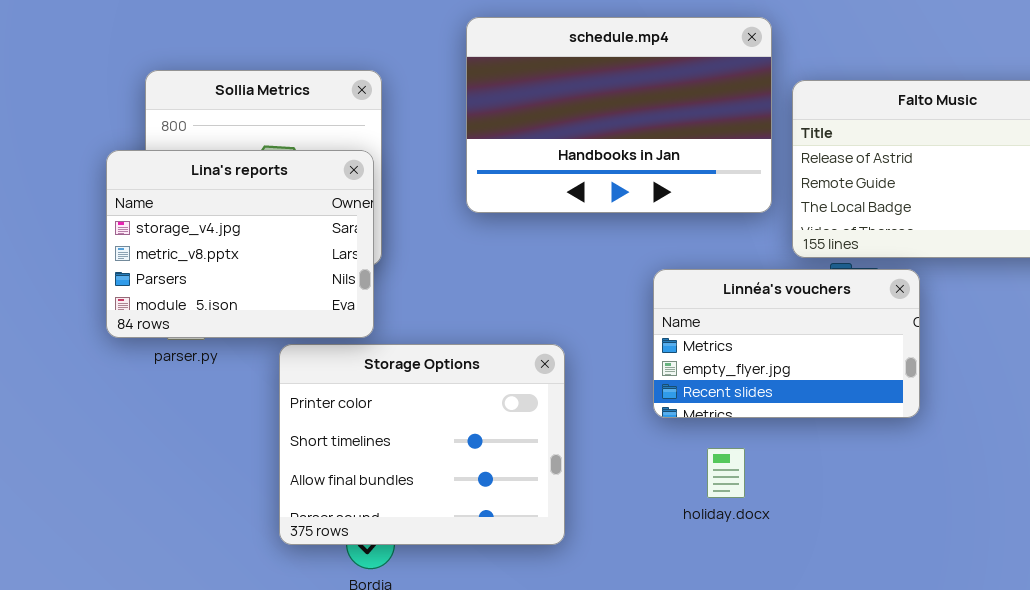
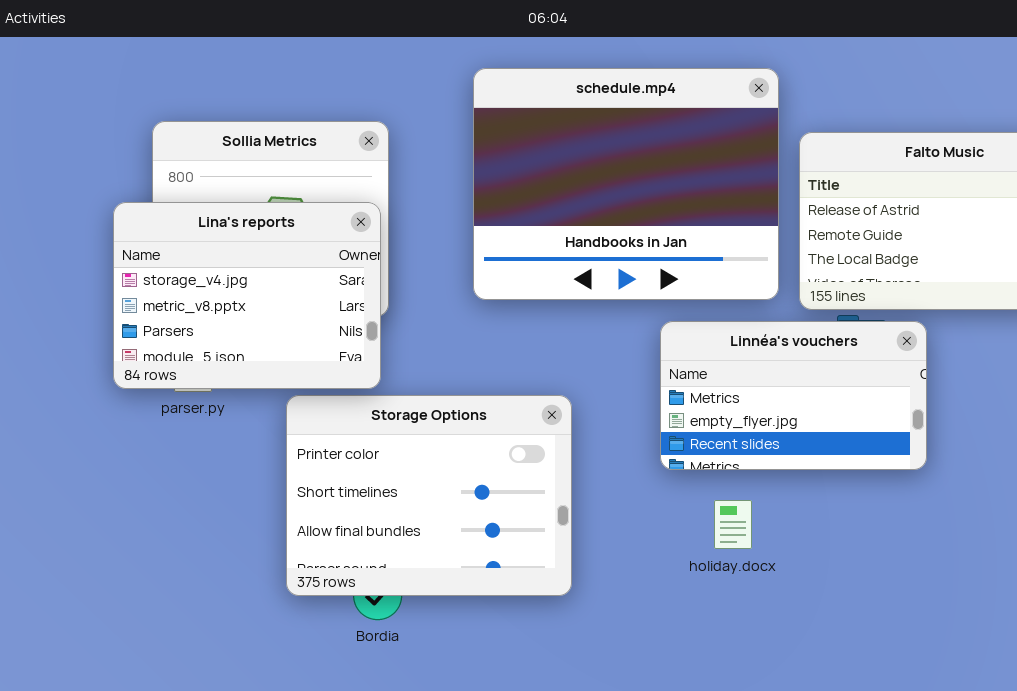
schedule.mp4: [466,17,772,213] -> [473,68,779,300], resized

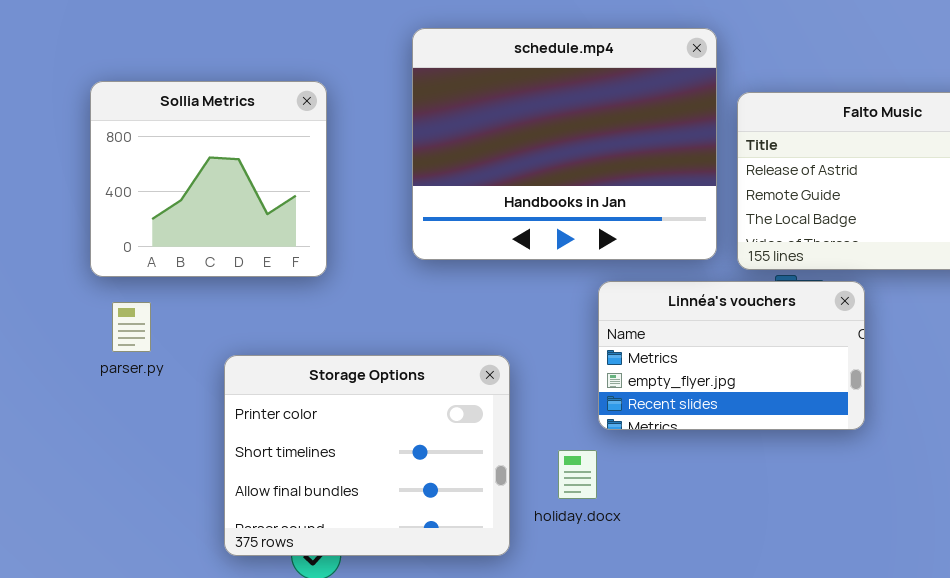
Lina's reports: [113,202,381,389] -> none, closed
holiday.docx: [714,500,752,549] -> [558,450,597,499], moved

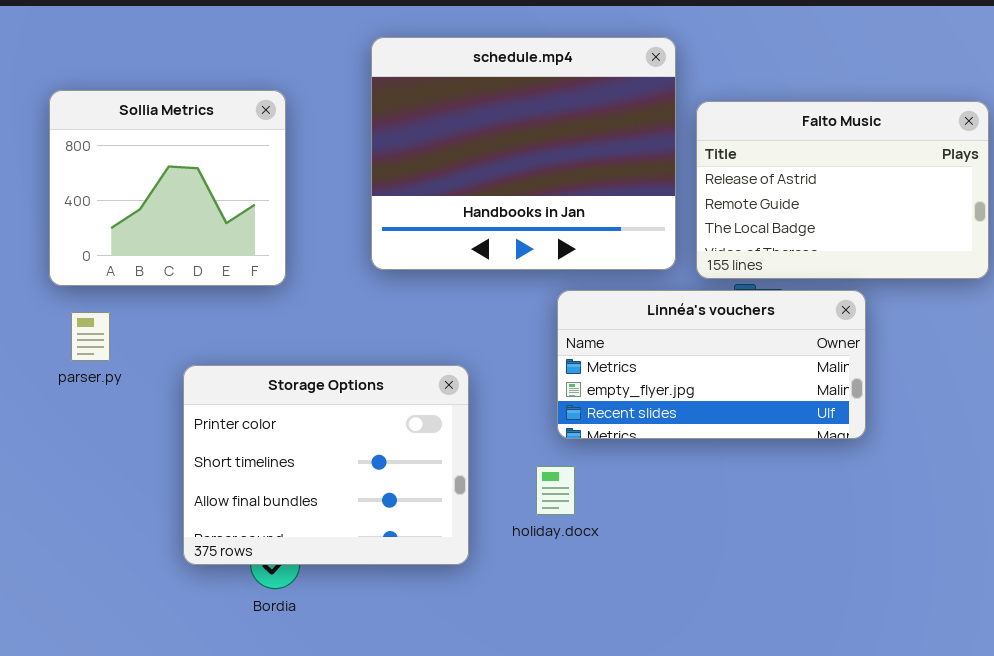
Linnéa's vouchers: [598,281,865,430] -> [557,290,866,439], resized
holiday.docx: [558,450,597,499] -> [536,466,575,515], moved

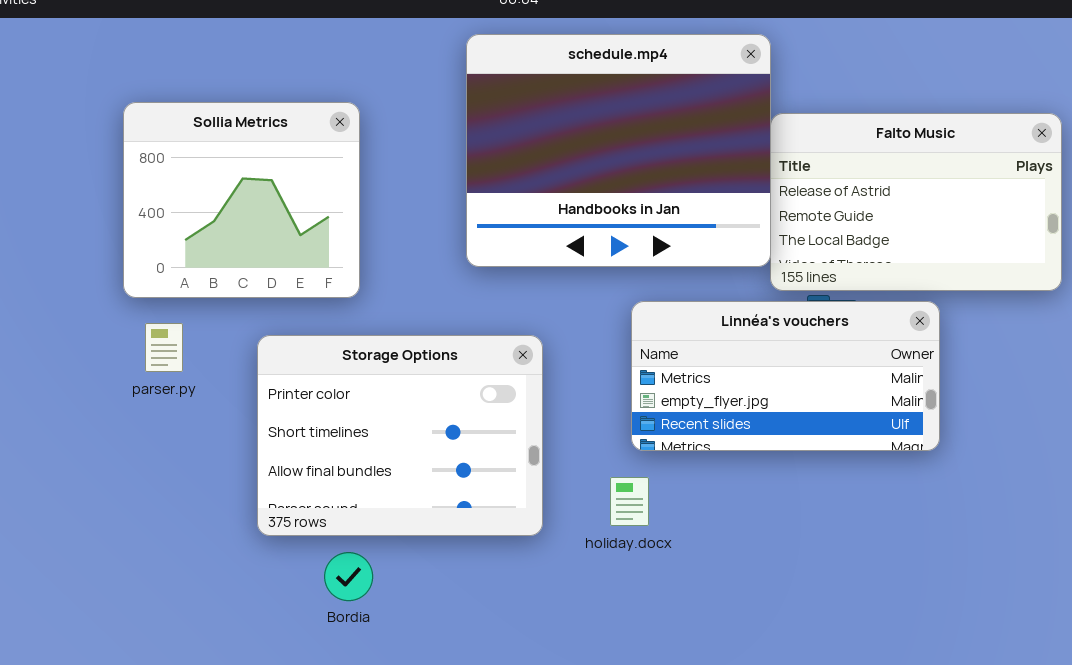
schedule.mp4: [371,37,676,270] -> [466,34,771,267], moved
Storage Options: [183,365,469,565] -> [257,335,543,536], moved

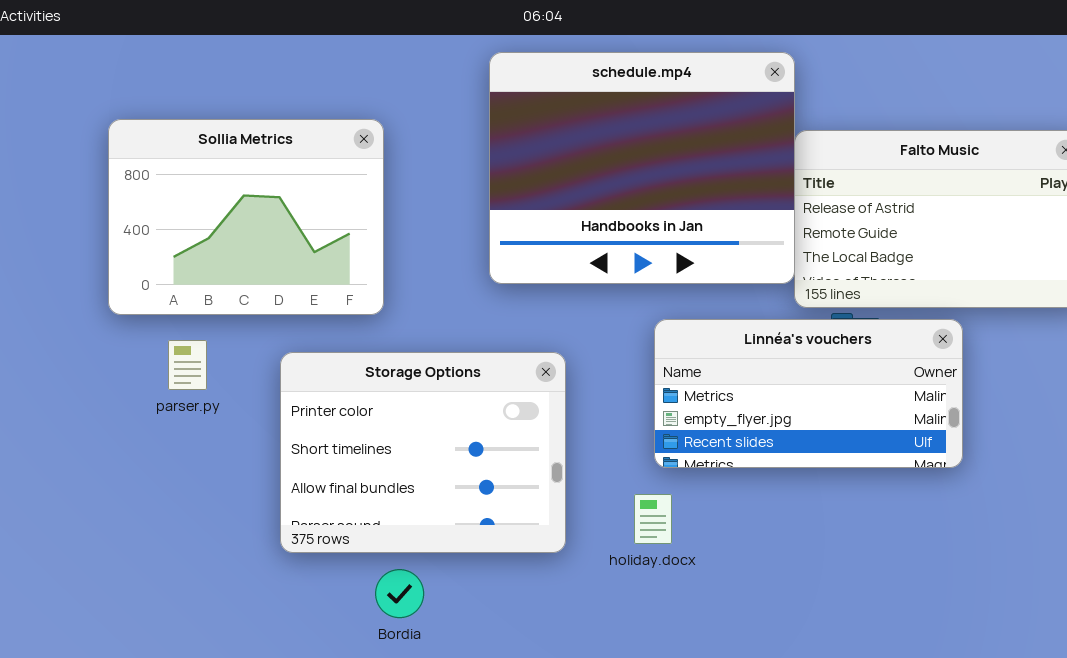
Sollia Metrics: [123,102,360,298] -> [108,119,384,315], resized
Bordia: [324,552,373,601] -> [375,569,424,618], moved

